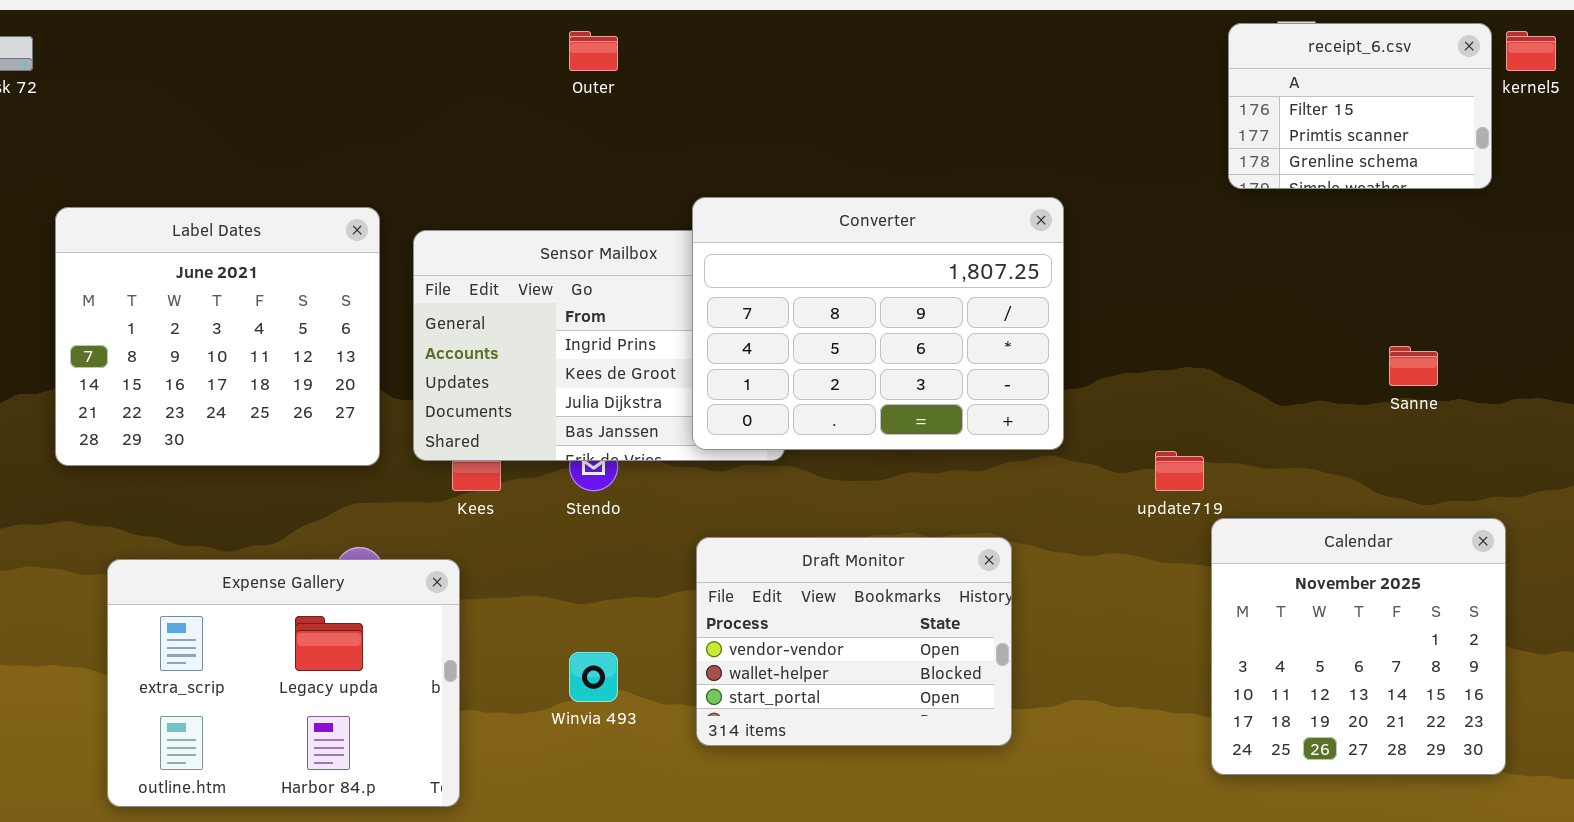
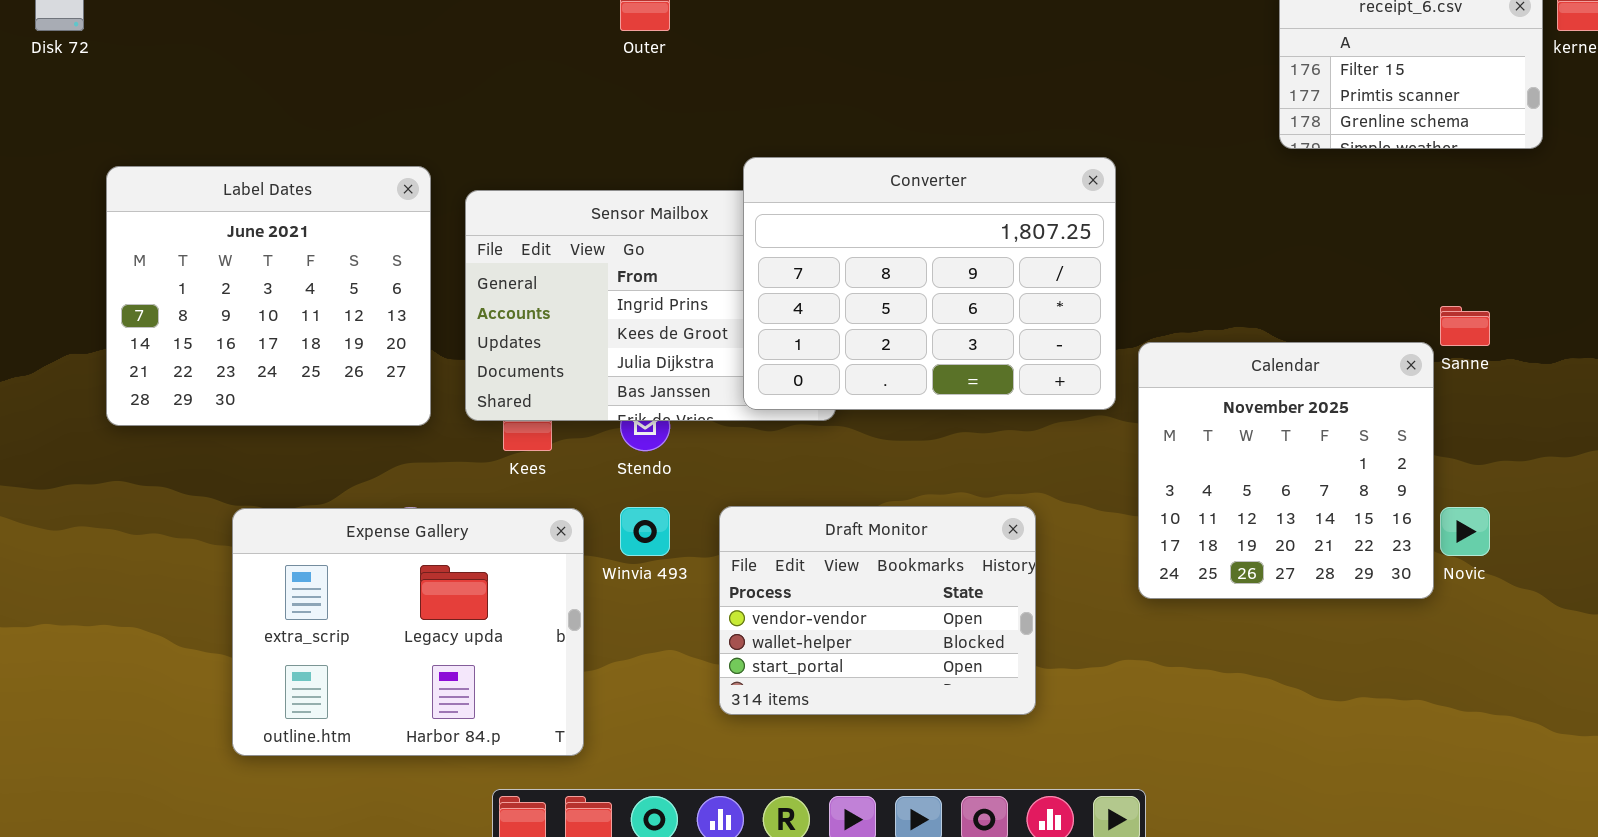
Calendar: [1211,518,1506,775] -> [1138,342,1434,599], moved
Draft Monitor: [696,537,1012,746] -> [719,506,1036,715], moved
Expense Gallery: [107,559,460,807] -> [232,508,584,756], moved
Winvia 493: [569,652,618,702] -> [620,507,670,556], moved

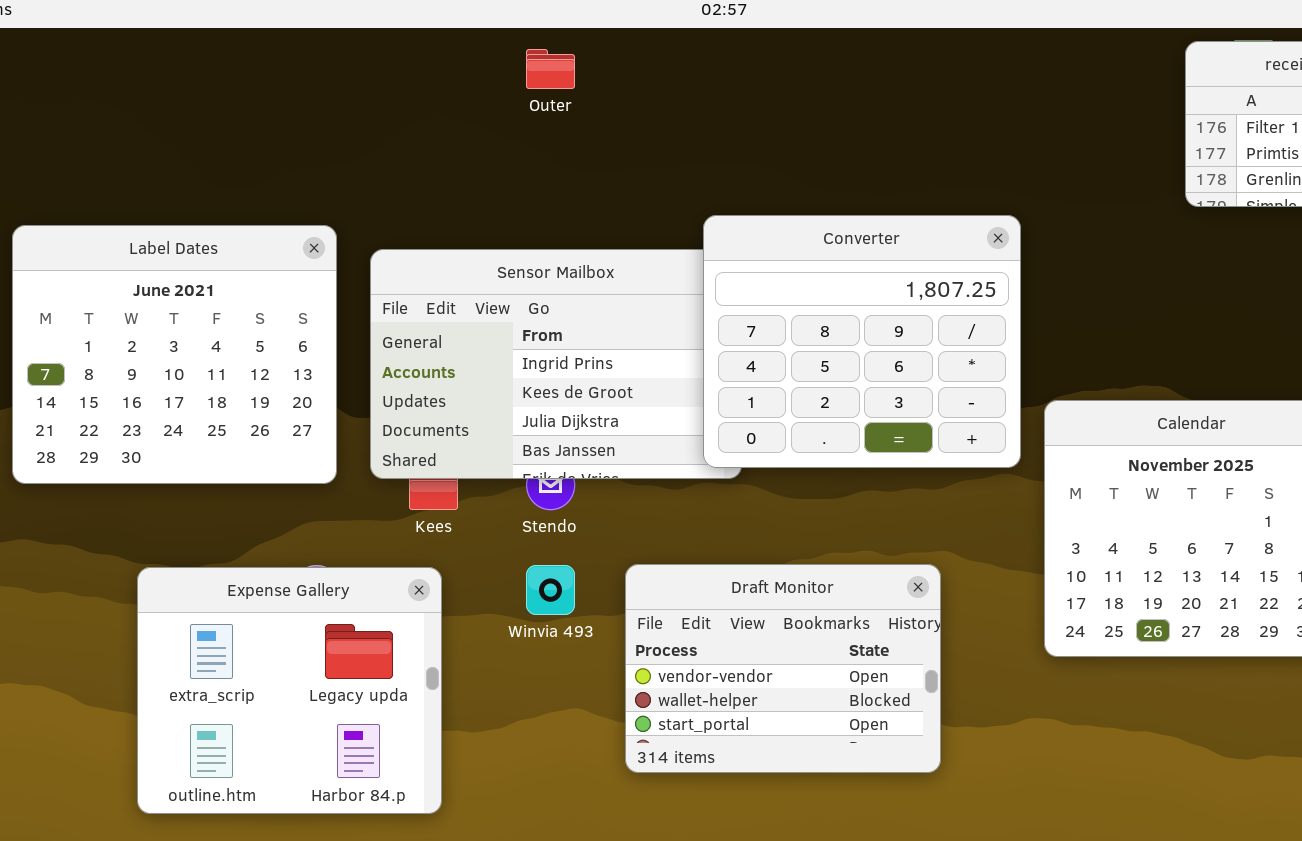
Converter: [743,157,1116,410] -> [703,215,1021,468], resized
Expense Gallery: [232,508,584,756] -> [137,567,442,814], resized

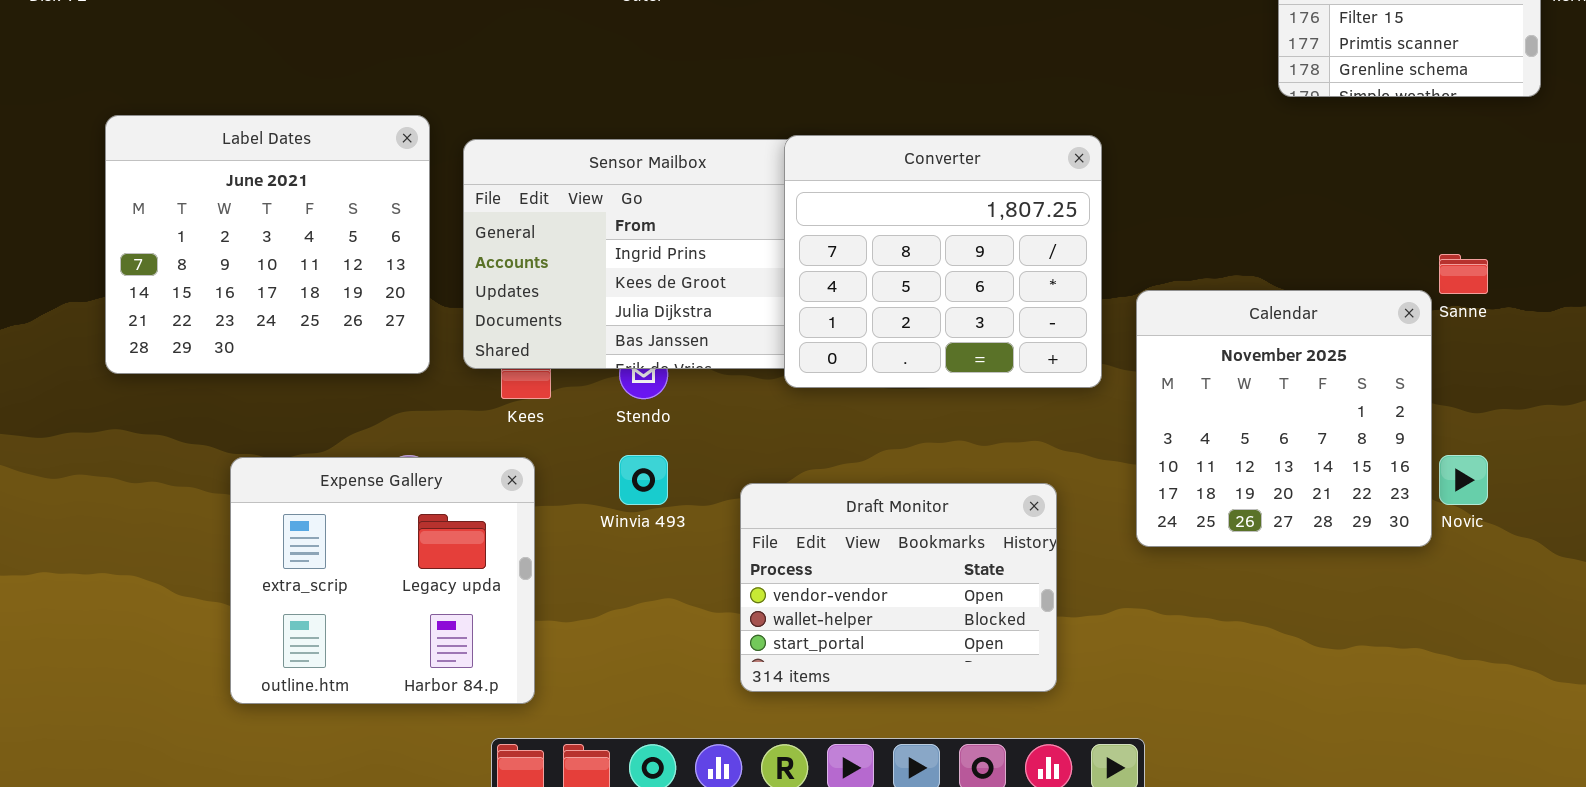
Converter: [703,215,1021,468] -> [784,135,1102,388], moved
Draft Monitor: [625,564,941,773] -> [740,483,1057,692], moved

